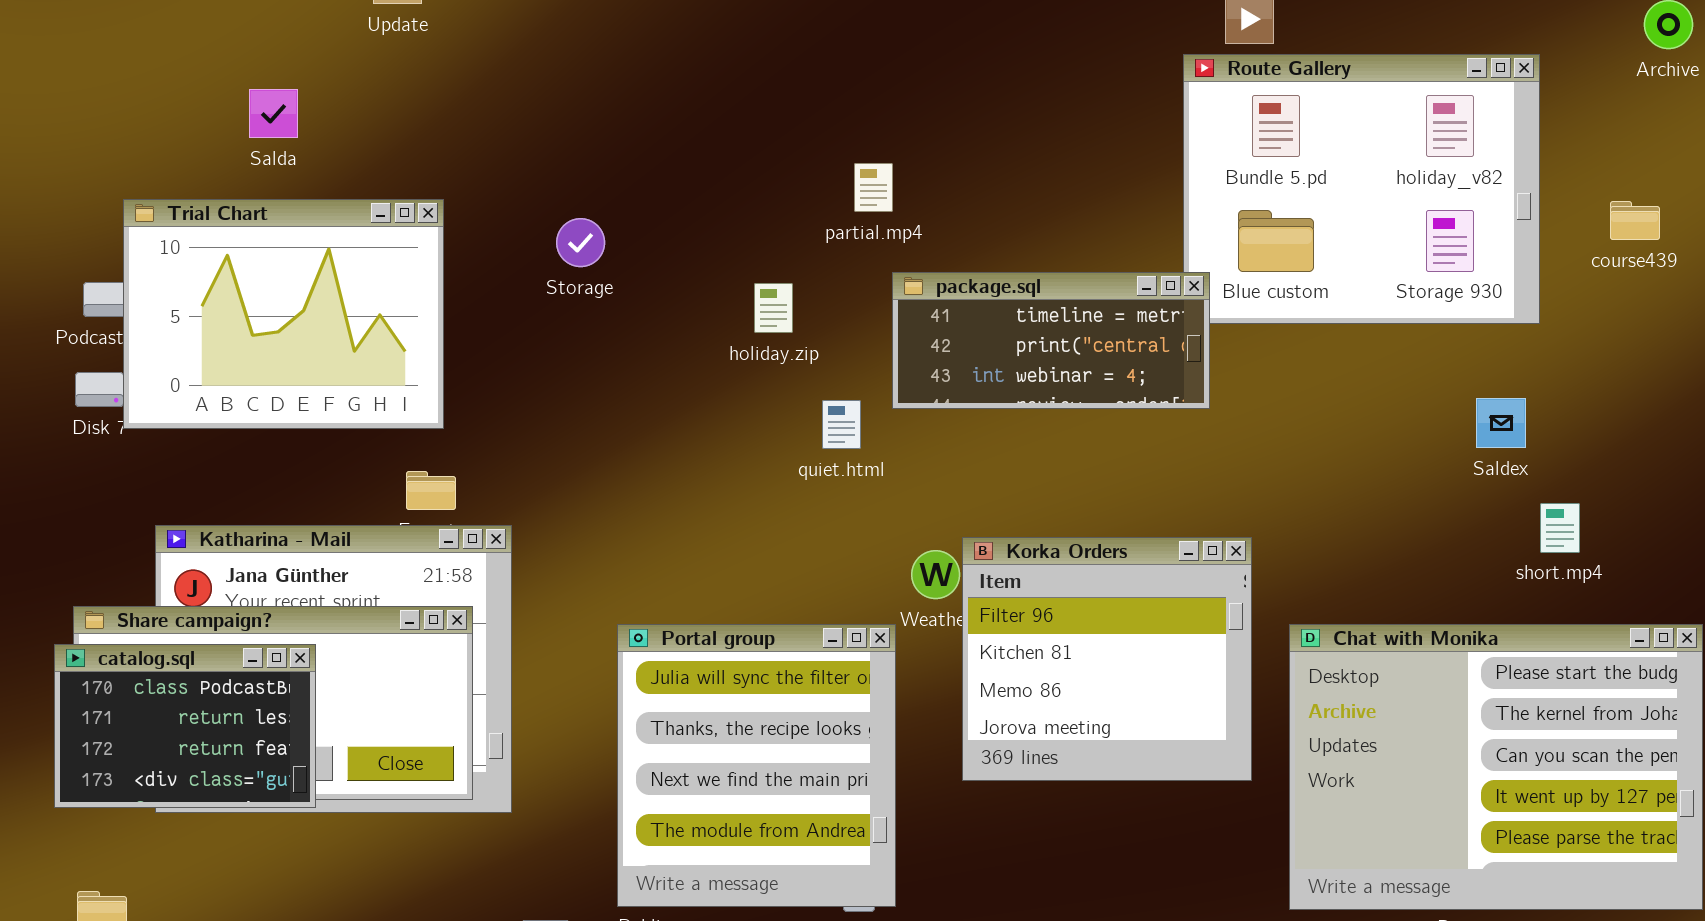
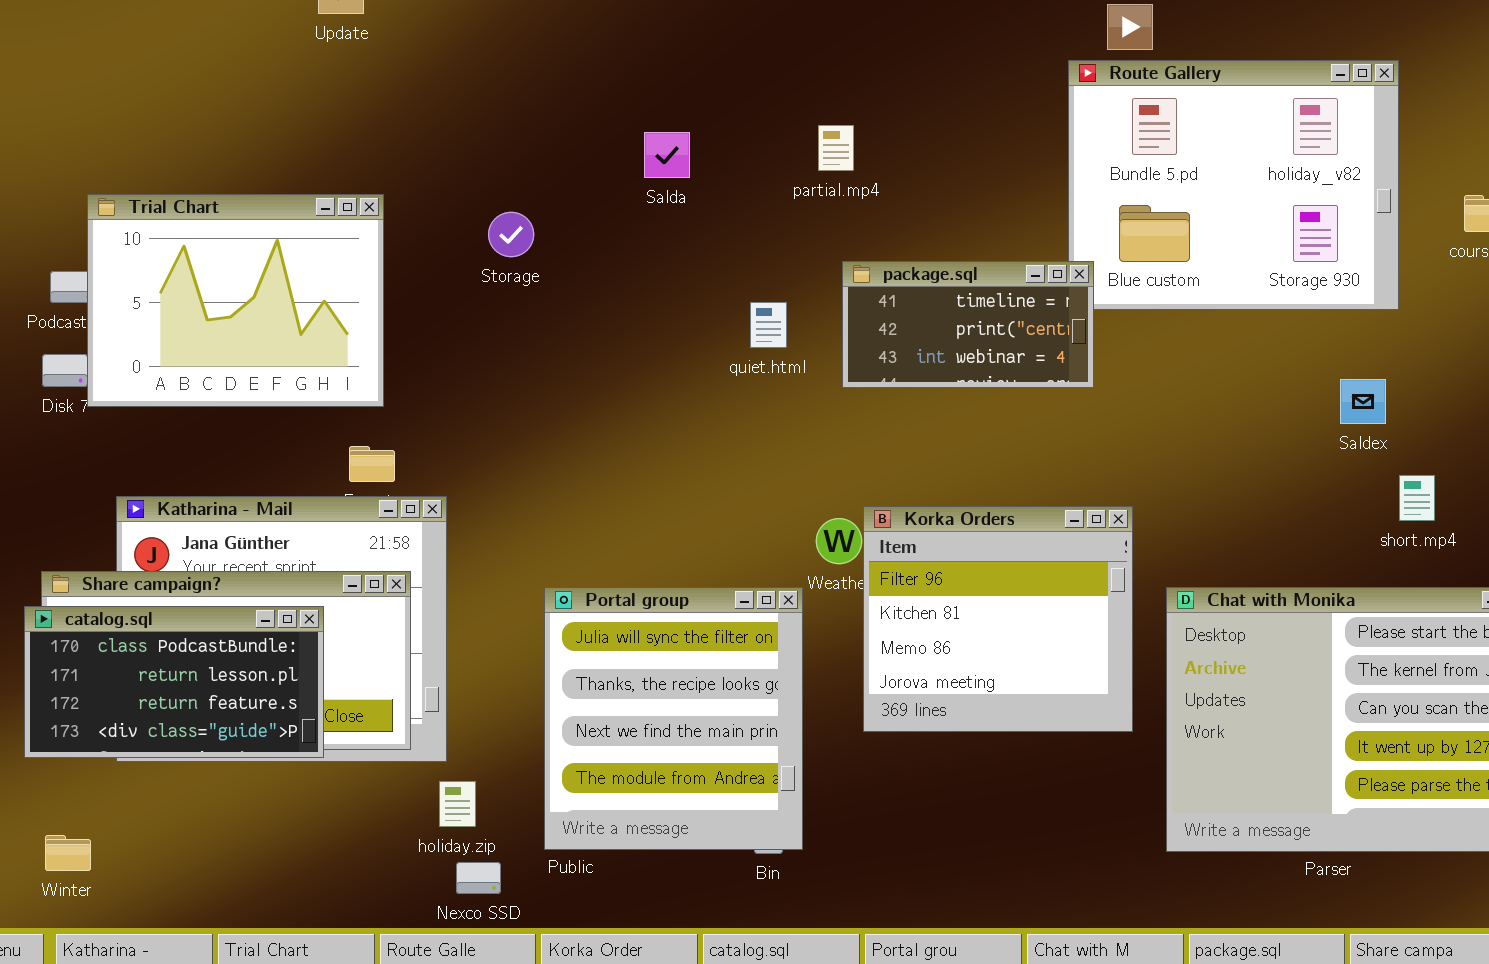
Salda: [249,89,298,138] -> [644,132,690,178], moved
partial.mp4: [854,163,893,212] -> [818,125,854,171], moved
package.sql: [892,272,1210,409] -> [842,261,1094,388], resized
holiday.zip: [754,283,793,333] -> [439,781,476,827], moved
quiet.html: [822,400,861,449] -> [750,302,787,348], moved
catalog.sql: [54,644,316,808] -> [24,606,324,758], resized

